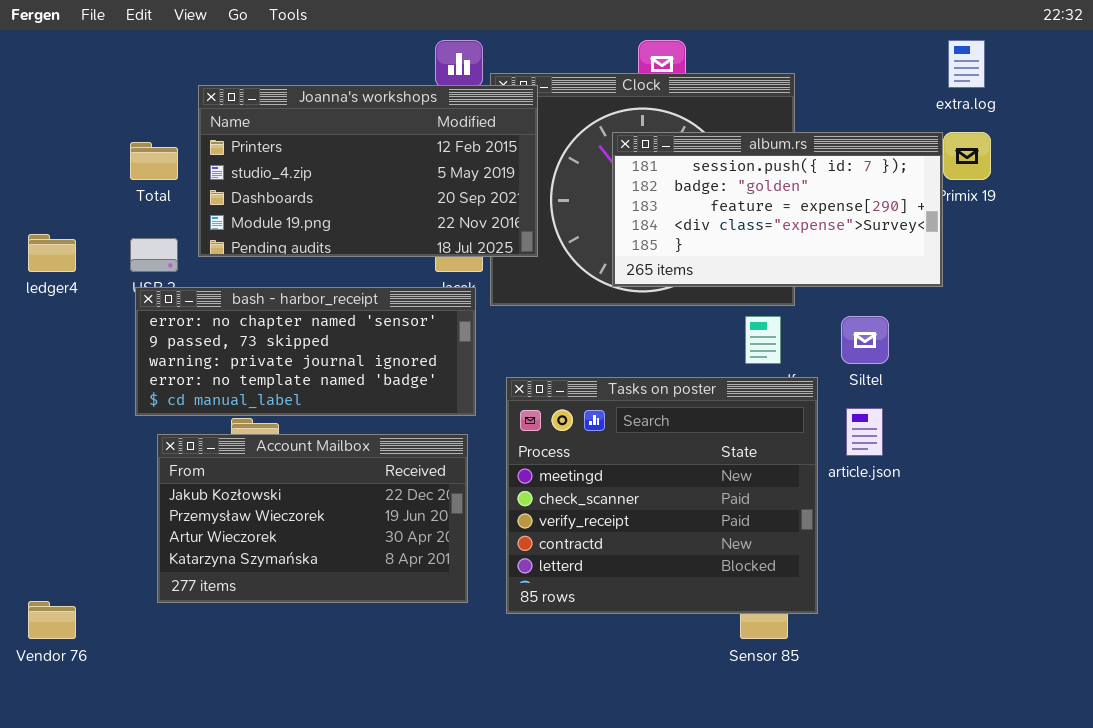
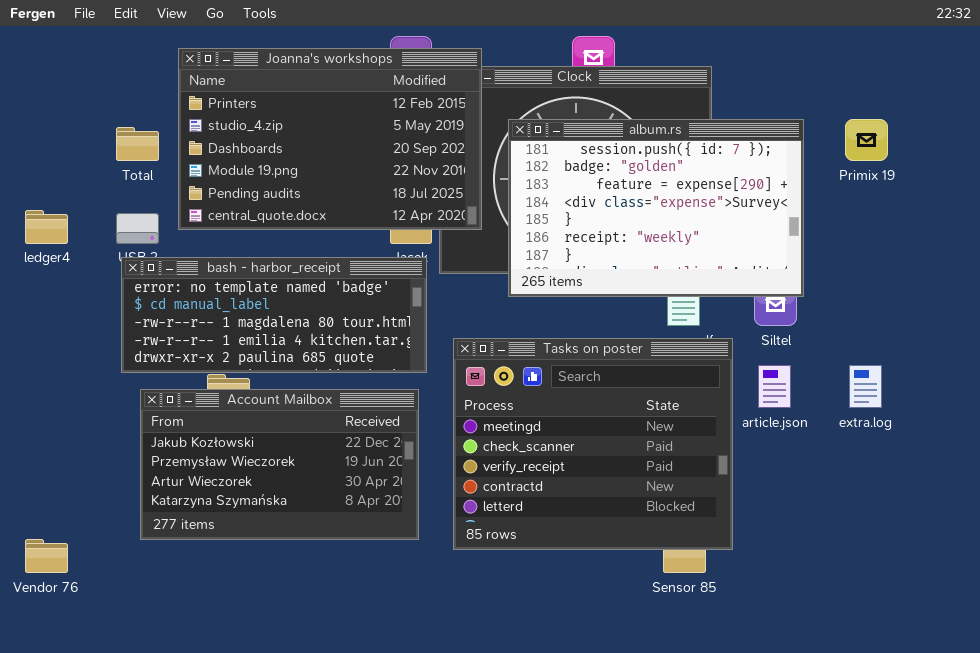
extra.log: [948,40,985,88] -> [849,365,882,408], moved
Joanna's workshops: [198,85,538,257] -> [178,48,482,230], resized
album.rs: [612,132,943,287] -> [508,119,804,297], moved, resized
bash - harbor_receipt: [135,287,476,416] -> [121,257,427,373], scrolled down 3 rows

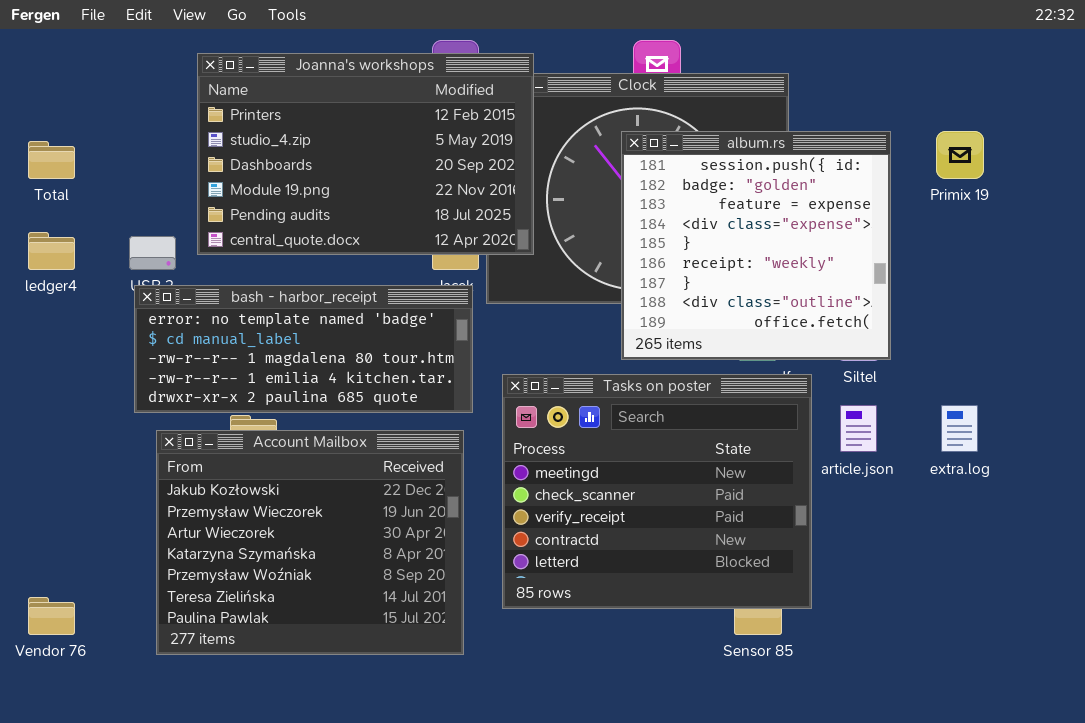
album.rs: [508,119,804,297] -> [621,131,891,360], resized
Total: [116,127,159,161] -> [28,141,75,179], moved
Account Mailbox: [140,389,419,540] -> [156,430,464,655], resized

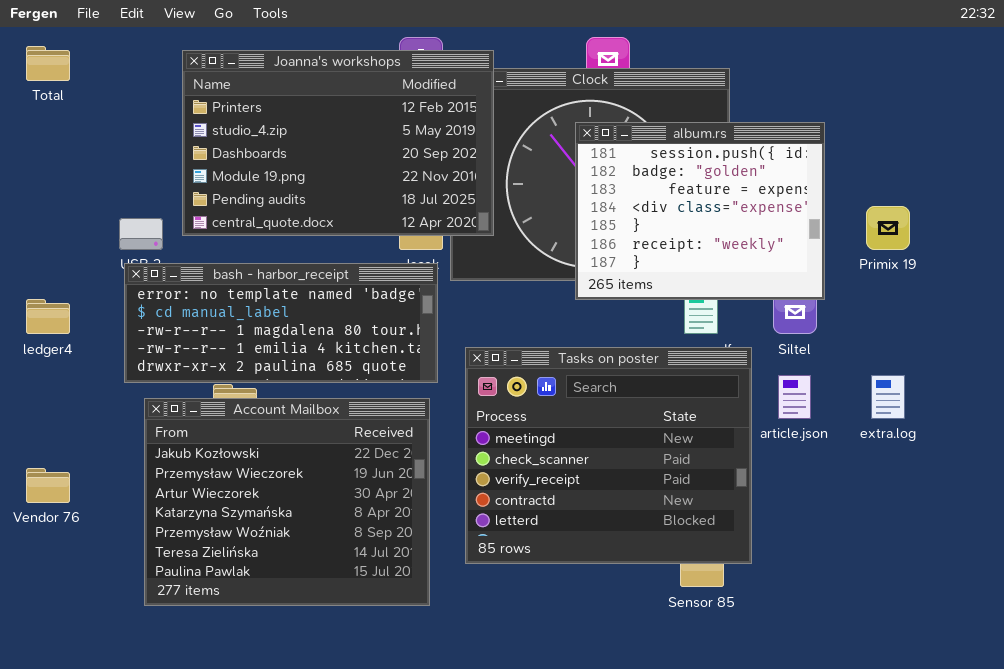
album.rs: [621,131,891,360] -> [575,122,825,300], resized
Primix 19: [936,131,984,179] -> [866,206,910,250], moved
Total: [28,141,75,179] -> [26,46,70,81], moved
ledger4: [28,232,75,270] -> [26,299,70,334], moved
Vendor 76: [28,597,75,635] -> [26,468,70,503], moved

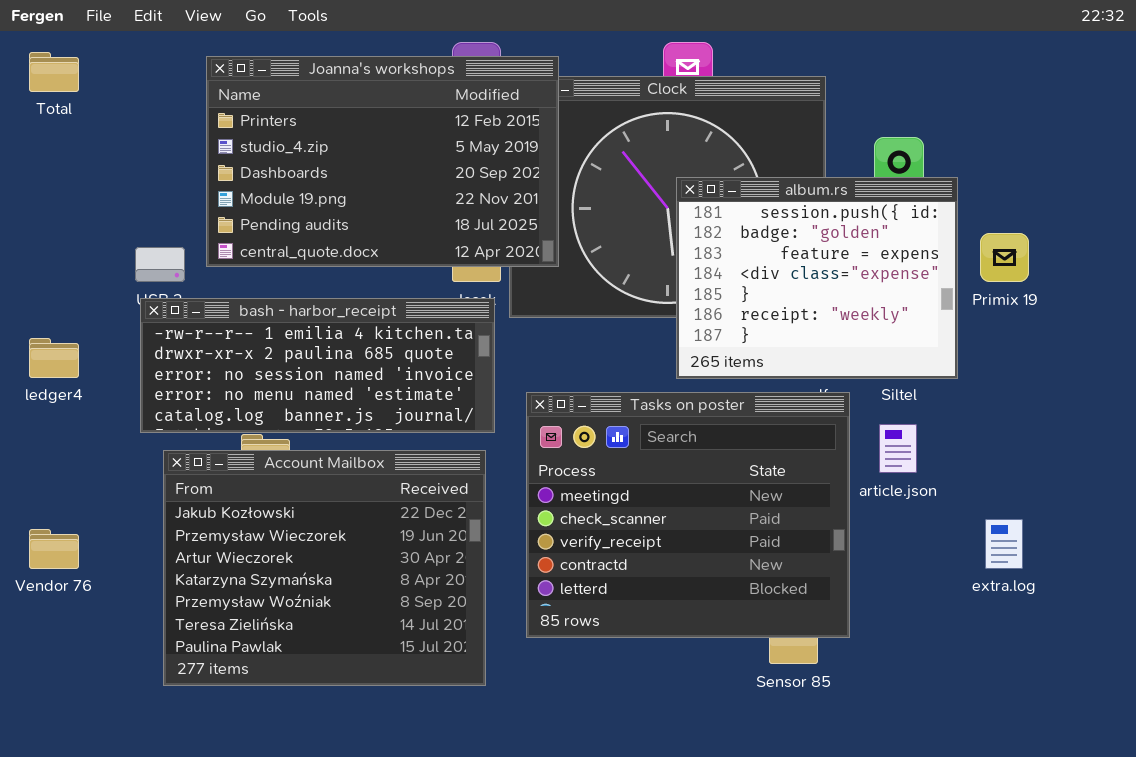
album.rs: [575,122,825,300] -> [676,177,958,379], moved
bash - harbor_receipt: [124,263,438,383] -> [140,298,495,433], scrolled down 3 rows
extra.log: [871,375,905,419] -> [985,519,1023,569], moved

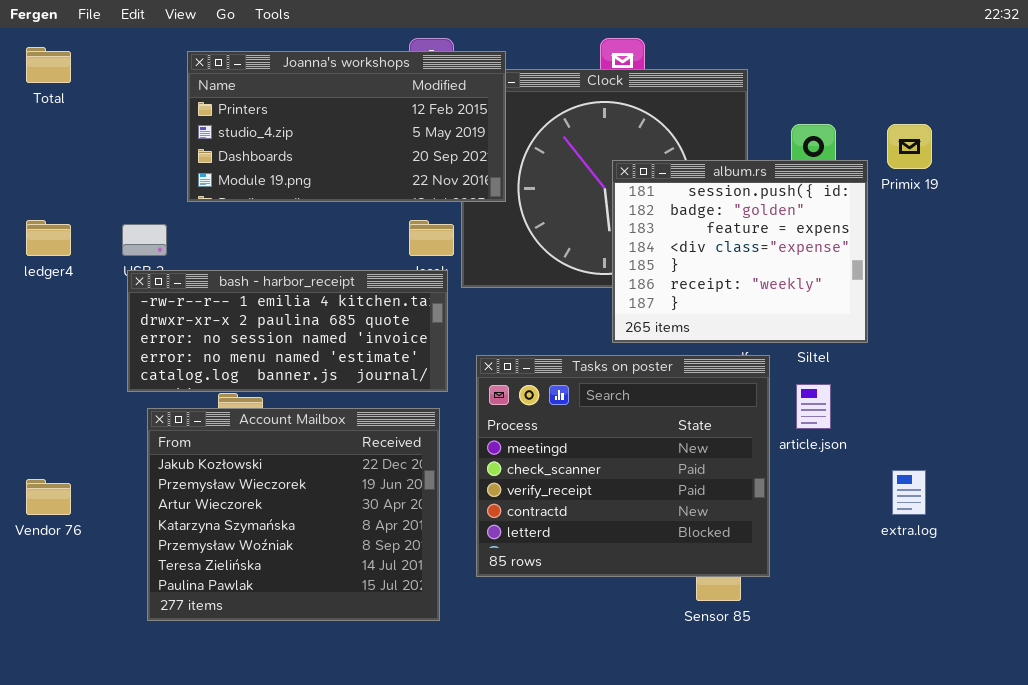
Joanna's workshops: [206,56,559,267] -> [187,51,506,202], resized
Primix 19: [980,233,1029,282] -> [887,124,932,169], moved
ledger4: [29,338,79,378] -> [26,220,71,256], moved

